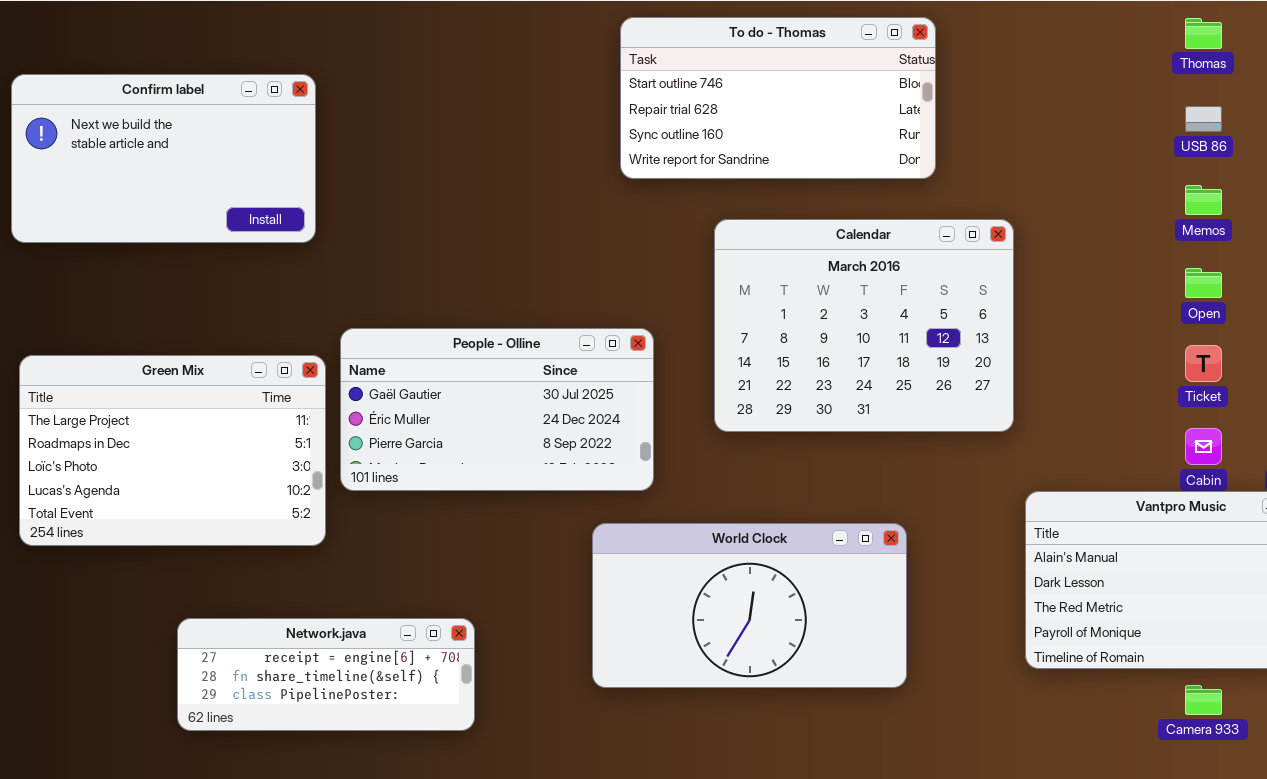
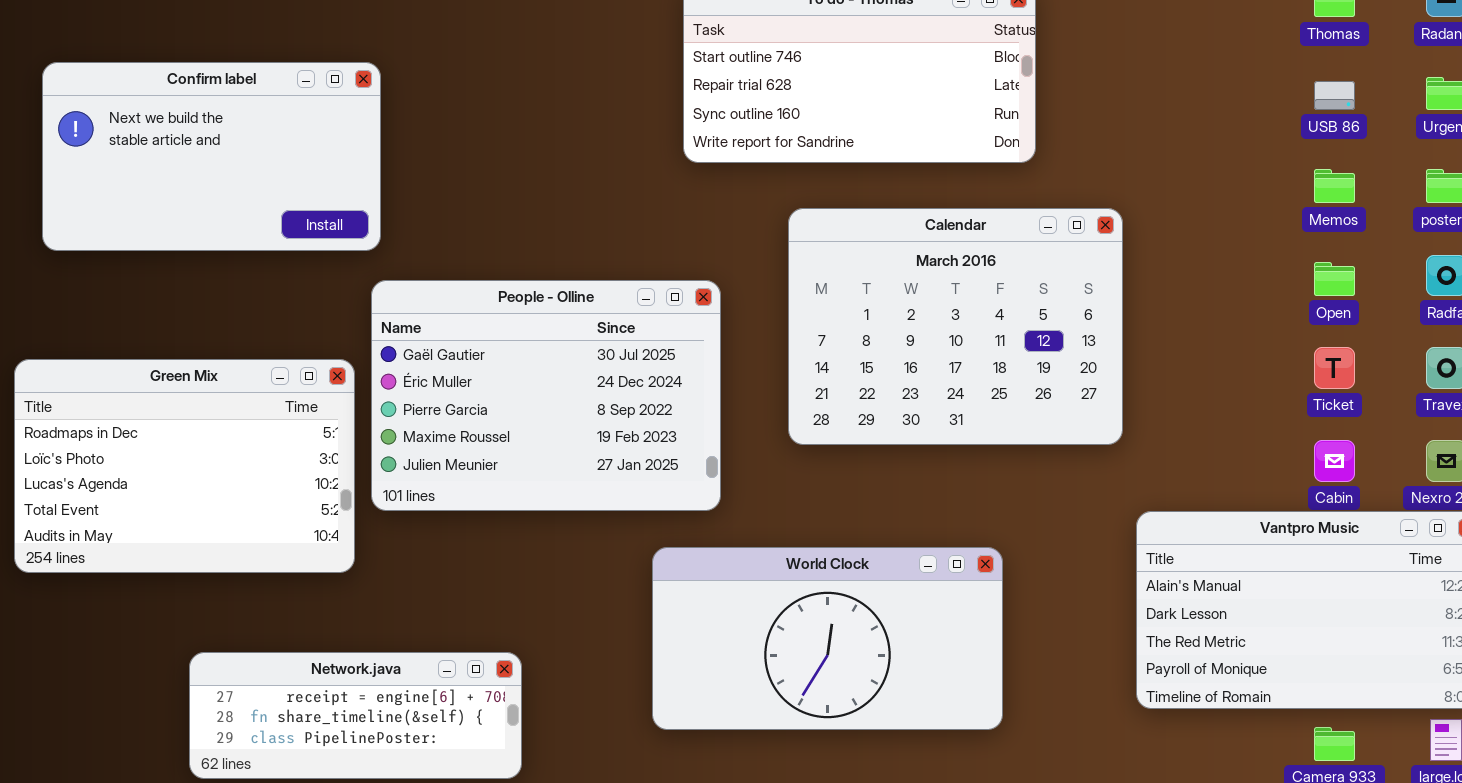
Confirm label: [11,74,316,243] -> [42,62,381,251], moved
People - Olline: [340,328,654,491] -> [371,280,721,511], resized
Green Mix: [19,355,326,546] -> [14,359,355,573], scrolled down 1 row

